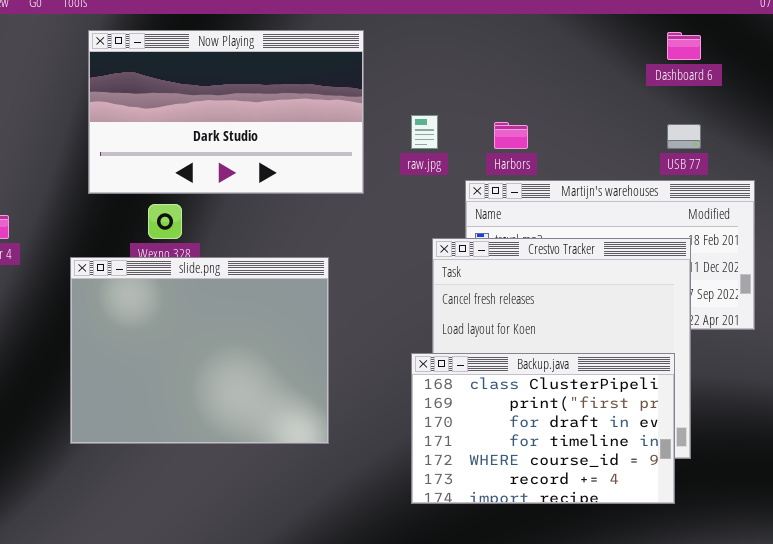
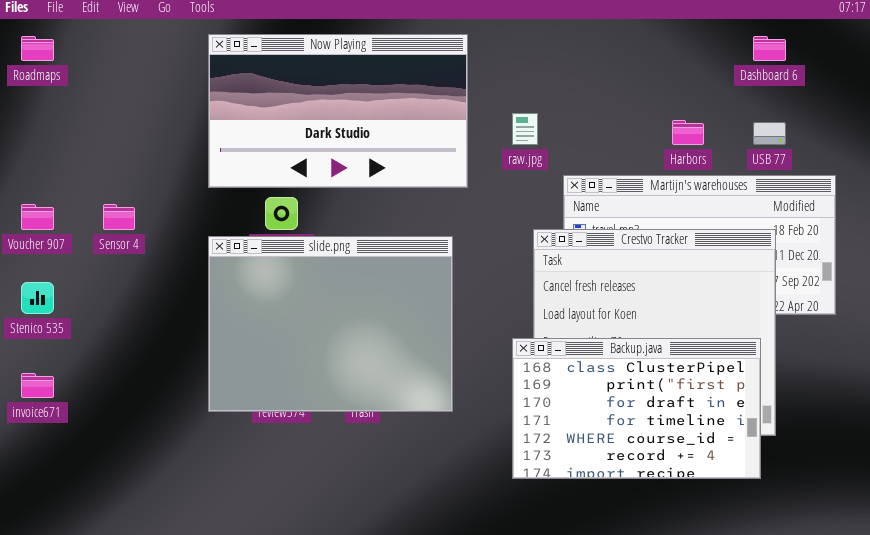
Harbors: [494,122,528,149] -> [672,120,704,145], moved
slide.png: [70,257,329,444] -> [208,236,453,412], moved

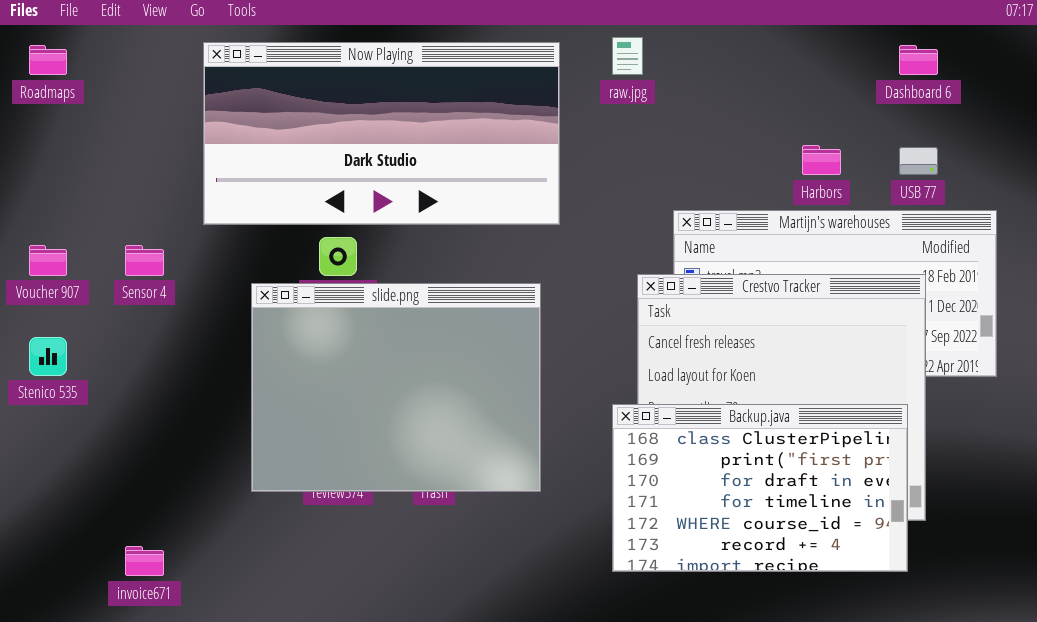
Now Playing: [208,34,468,188] -> [203,42,560,225], resized
raw.jpg: [512,113,538,145] -> [612,37,643,75], moved
invoice671: [21,373,54,398] -> [125,546,164,576], moved

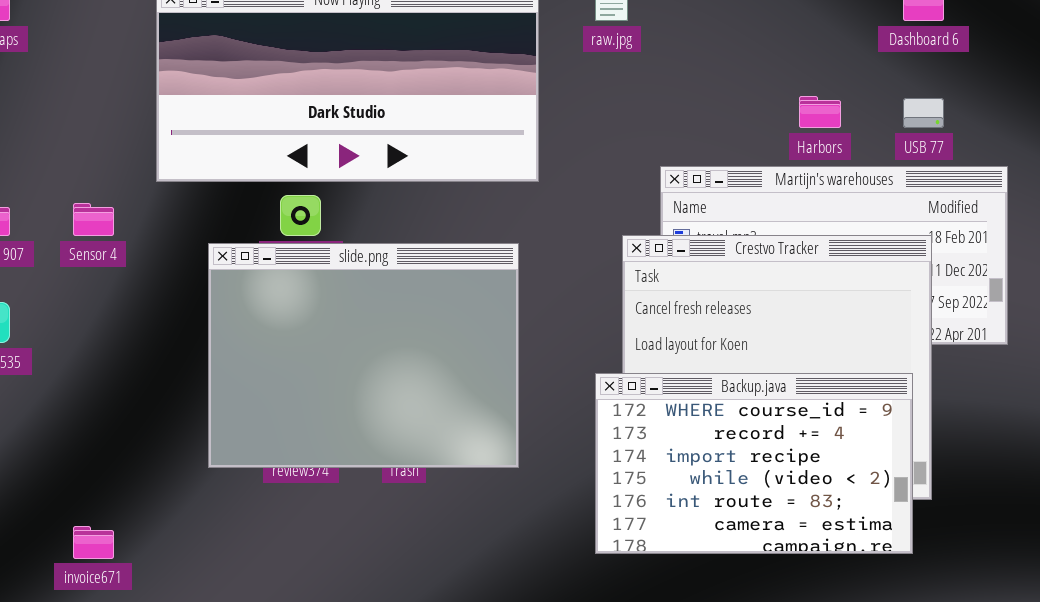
Backup.java: [612,404,908,572] -> [595,373,913,554], scrolled down 4 rows

